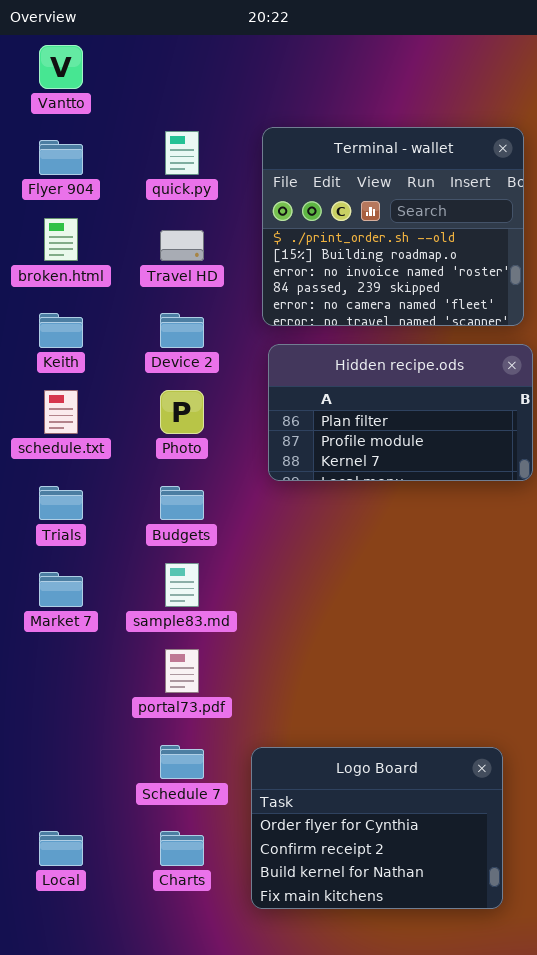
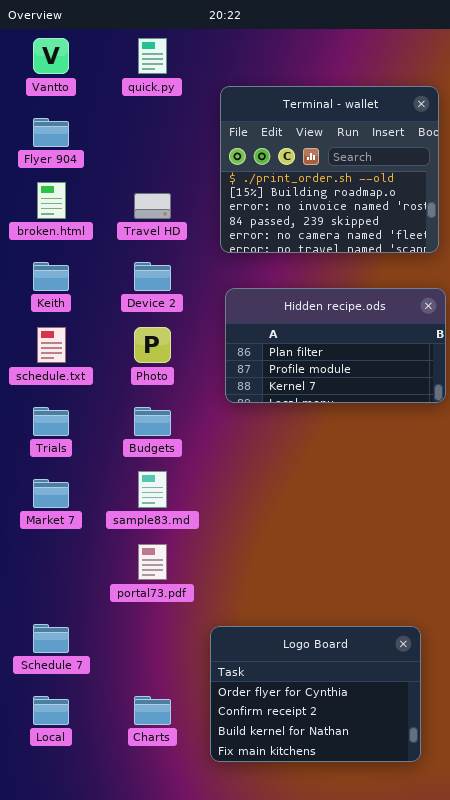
Terminal - wallet: [262,127,524,326] -> [220,86,439,253], moved
quick.py: [165,131,199,175] -> [138,38,167,74], moved
Schedule 7: [160,745,204,779] -> [33,624,69,653], moved

